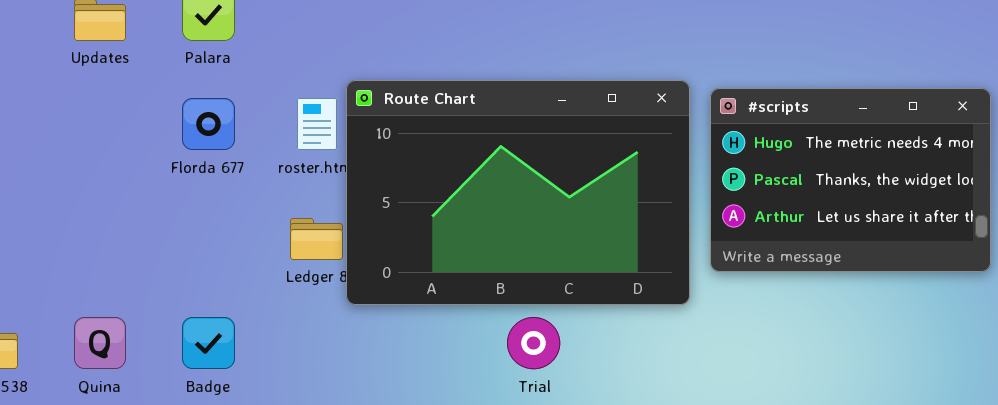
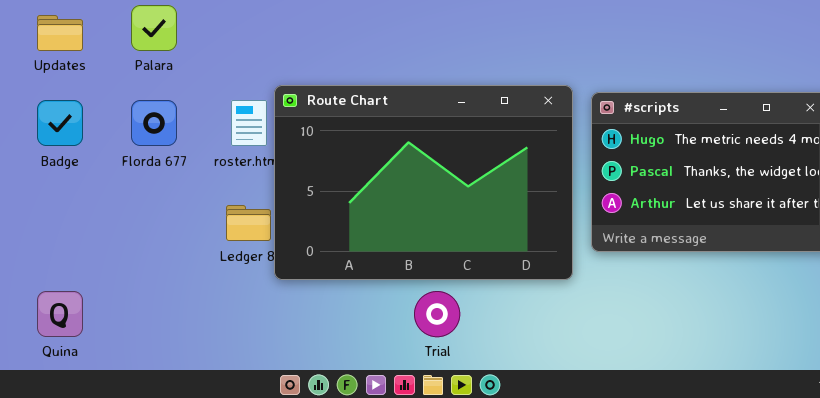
Badge: [182,317,235,369] -> [37,100,83,146], moved

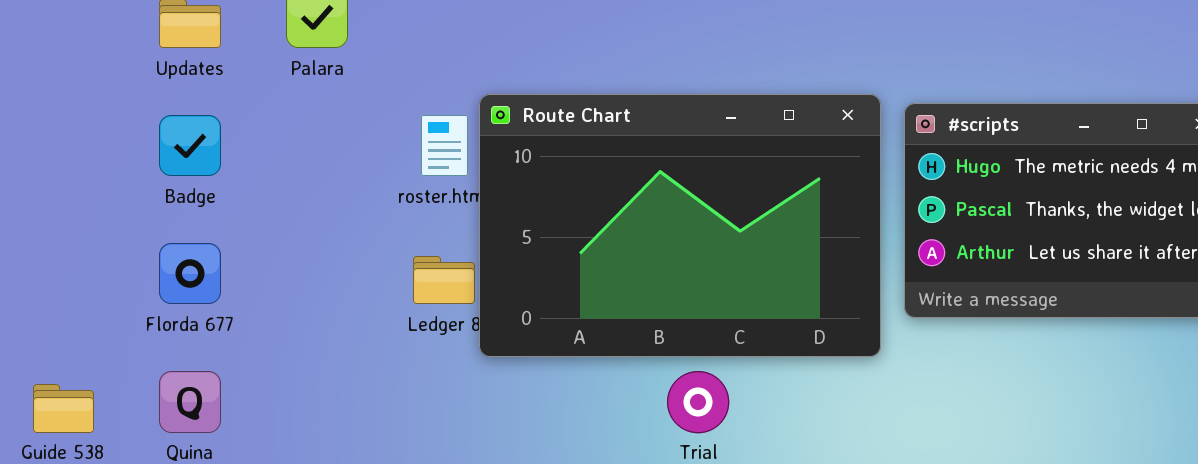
Florda 677: [131,100,177,146] -> [159,243,221,304], moved

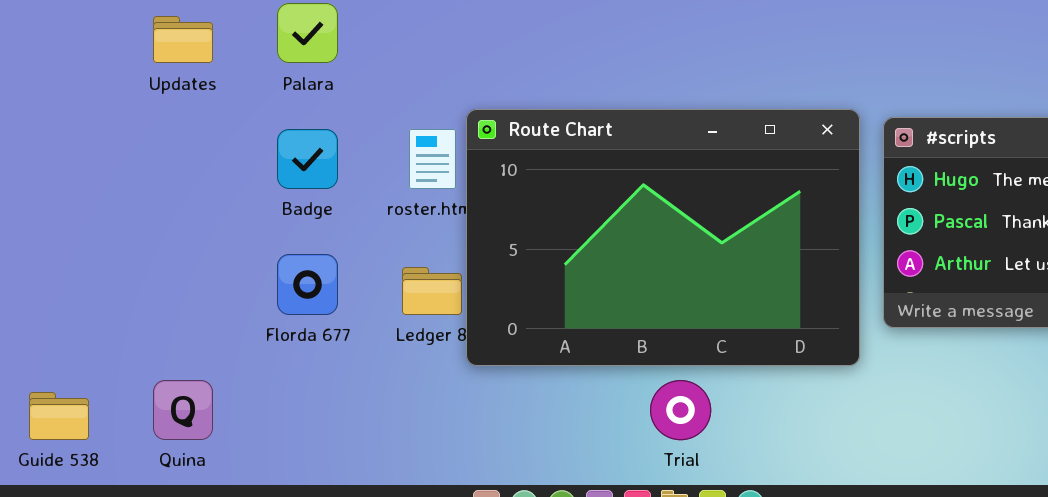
Badge: [159,115,221,176] -> [277,129,338,189], moved
Florda 677: [159,243,221,304] -> [277,254,338,315], moved

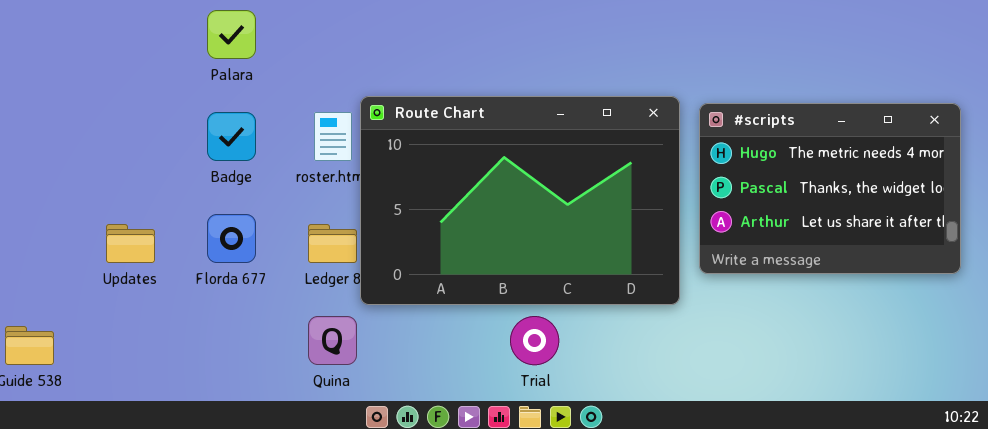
Updates: [153,16,213,63] -> [106,224,155,263], moved
Quina: [153,380,213,440] -> [308,316,357,365], moved

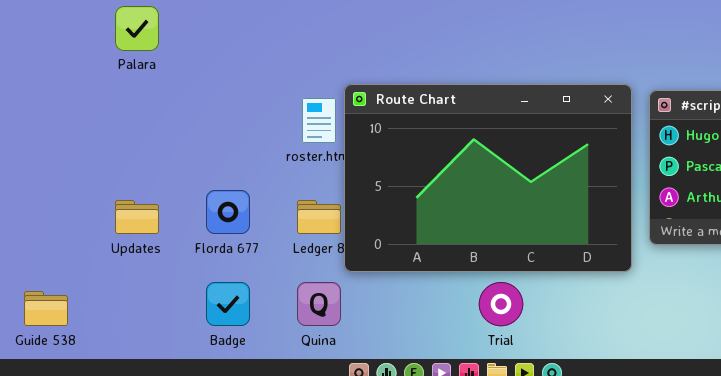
Palara: [207,10,256,59] -> [115,6,159,51], moved
Badge: [207,112,256,161] -> [206,282,250,326], moved

